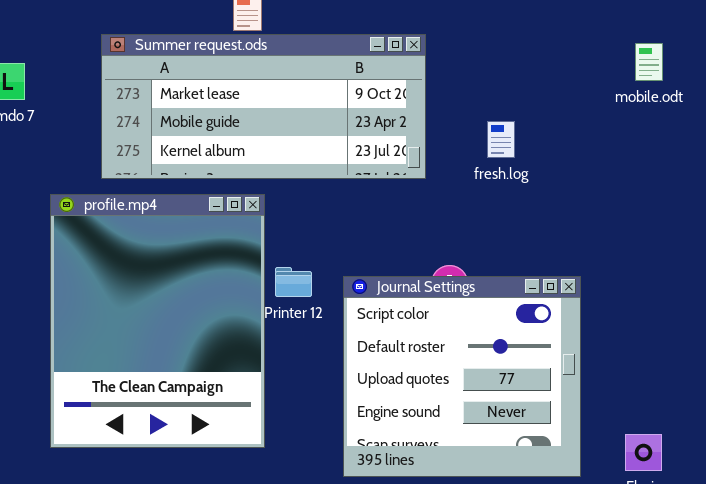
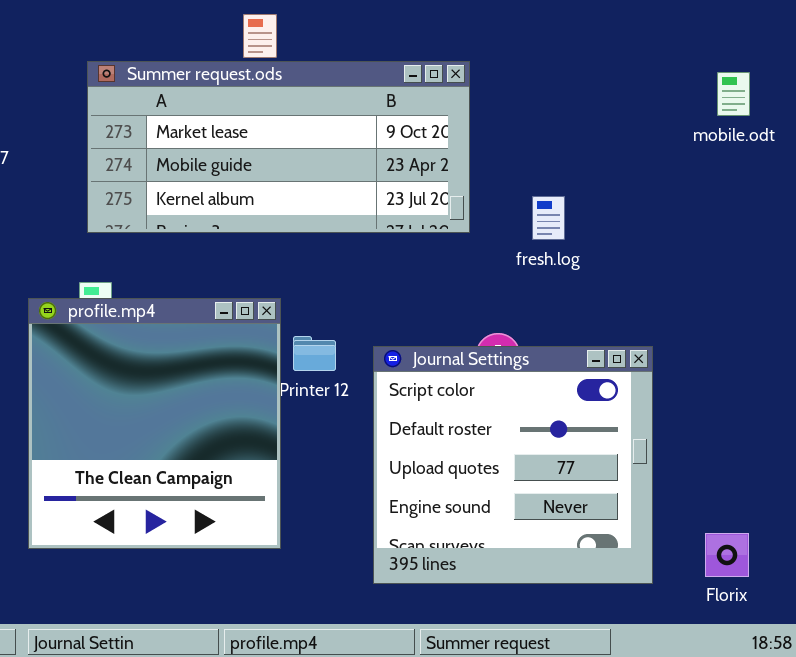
fresh.log: [487,121,515,158] -> [532,196,565,240], moved
profile.mp4: [50,194,265,448] -> [28,298,281,549], resized

